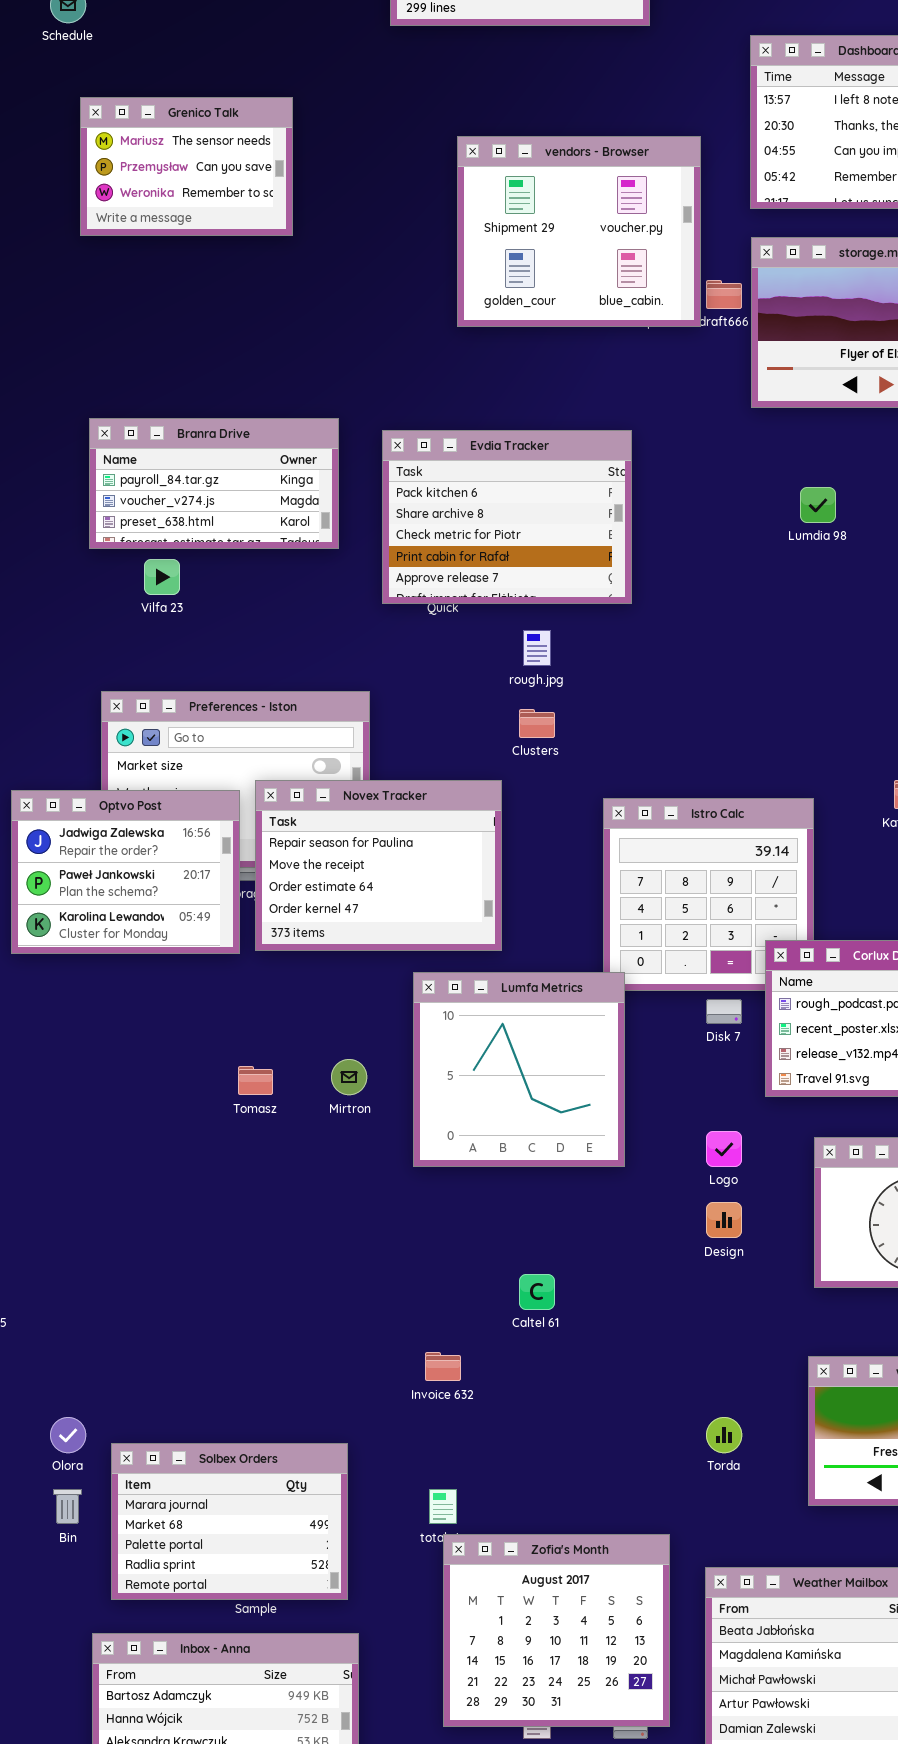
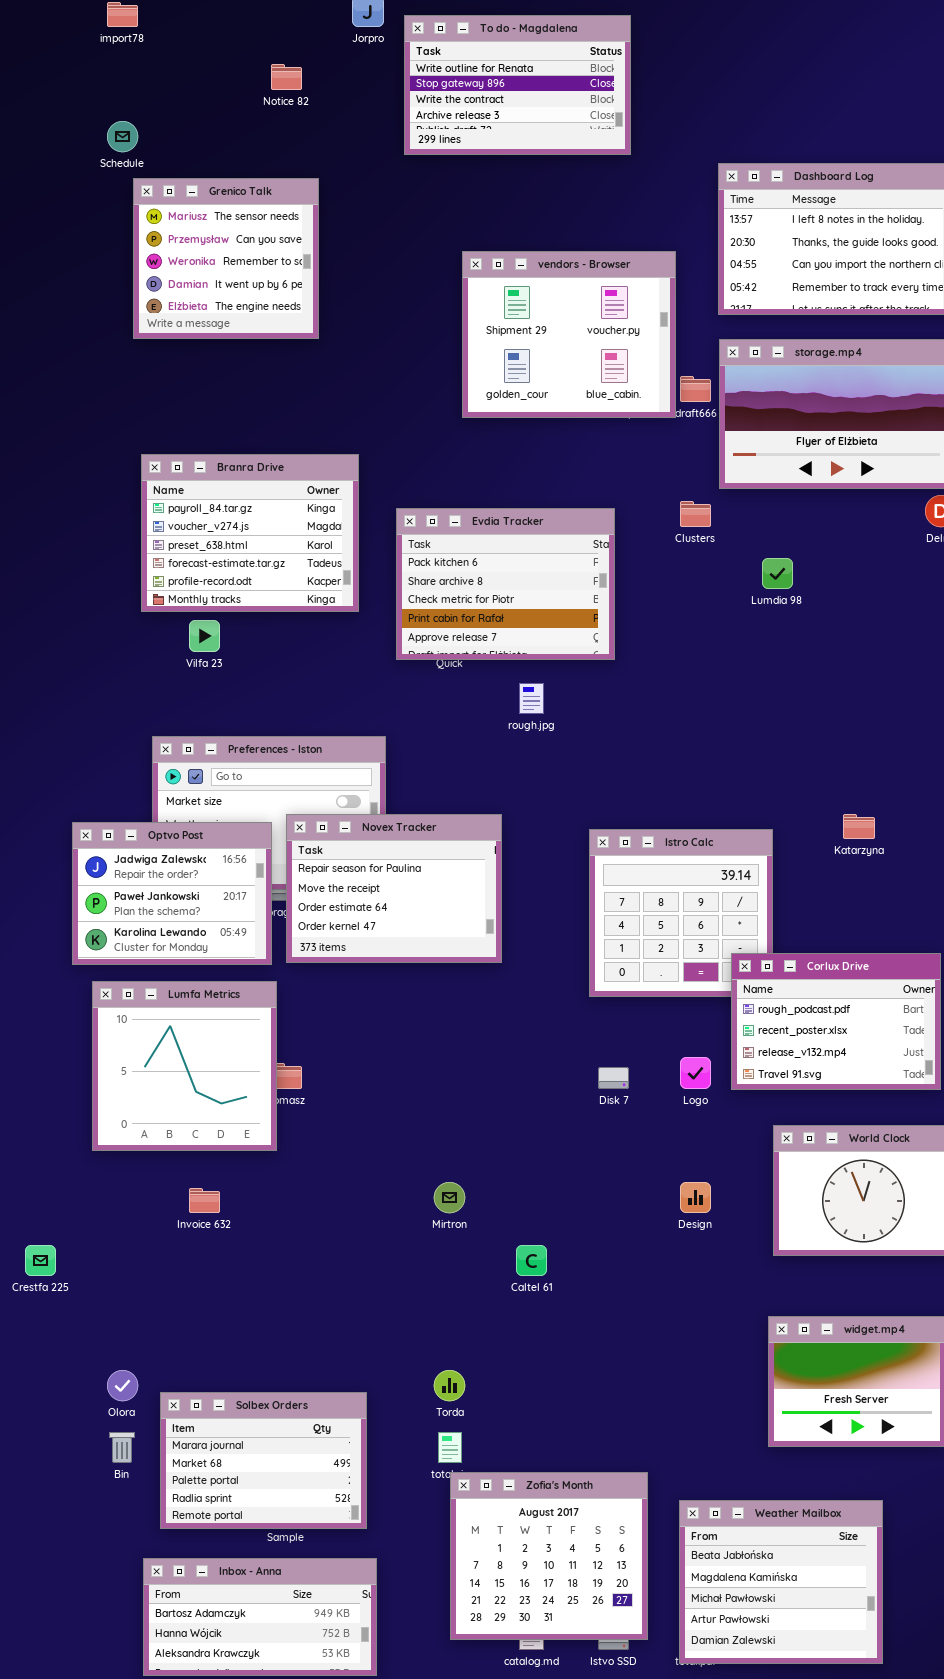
Grenico Talk: [80,97,293,236] -> [133,178,319,339], resized
Branra Drive: [89,418,339,549] -> [141,454,359,612], resized
Clusters: [519,709,555,738] -> [680,501,711,527], moved
Lumfa Metrics: [413,972,625,1167] -> [92,981,277,1151], moved
Disk 7: [706,999,742,1024] -> [598,1067,629,1089], moved
Mirtron: [331,1059,367,1095] -> [434,1182,465,1213], moved
Logo: [706,1131,742,1167] -> [680,1057,711,1089], moved
Invoice 632: [425,1352,461,1381] -> [189,1188,220,1213], moved
Torda: [706,1417,742,1453] -> [434,1370,465,1401], moved

